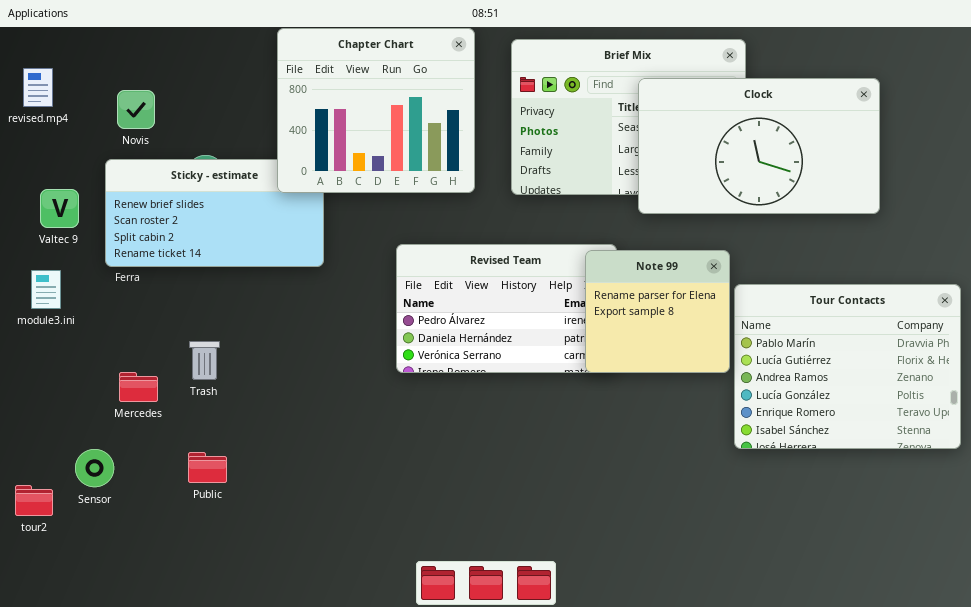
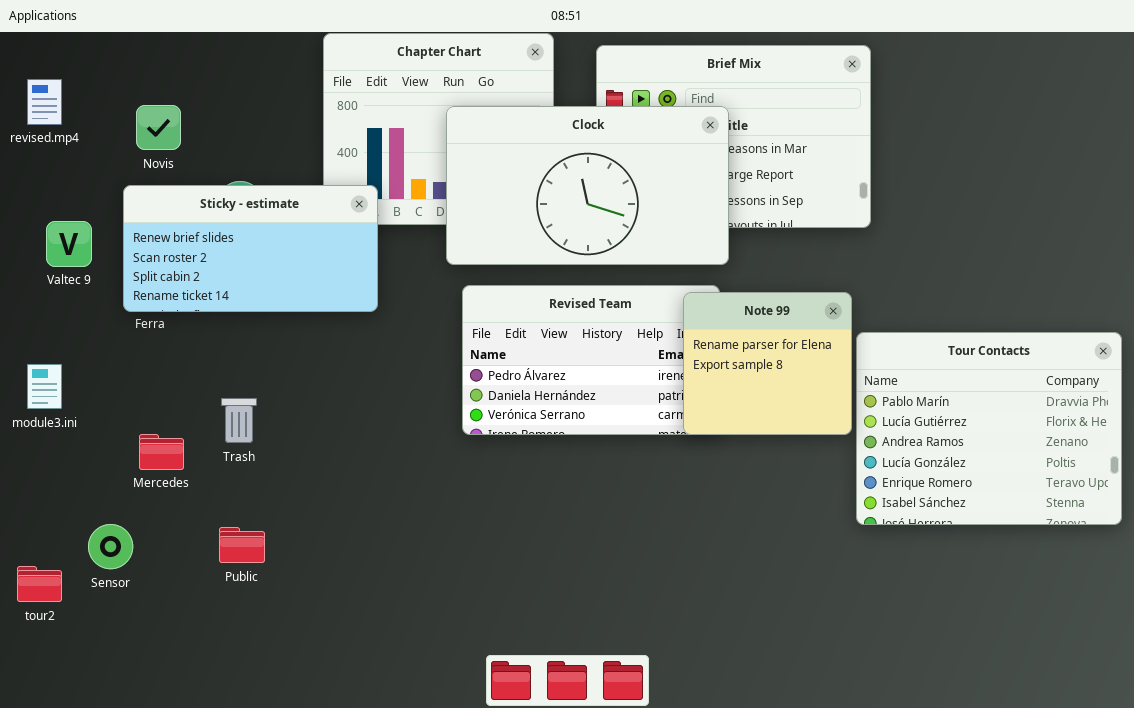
Clock: [638,78,880,214] -> [446,106,729,265], moved
Sticky - estimate: [105,159,324,267] -> [123,185,378,312], raised
module3.ini: [31,270,61,309] -> [27,364,62,409], moved

